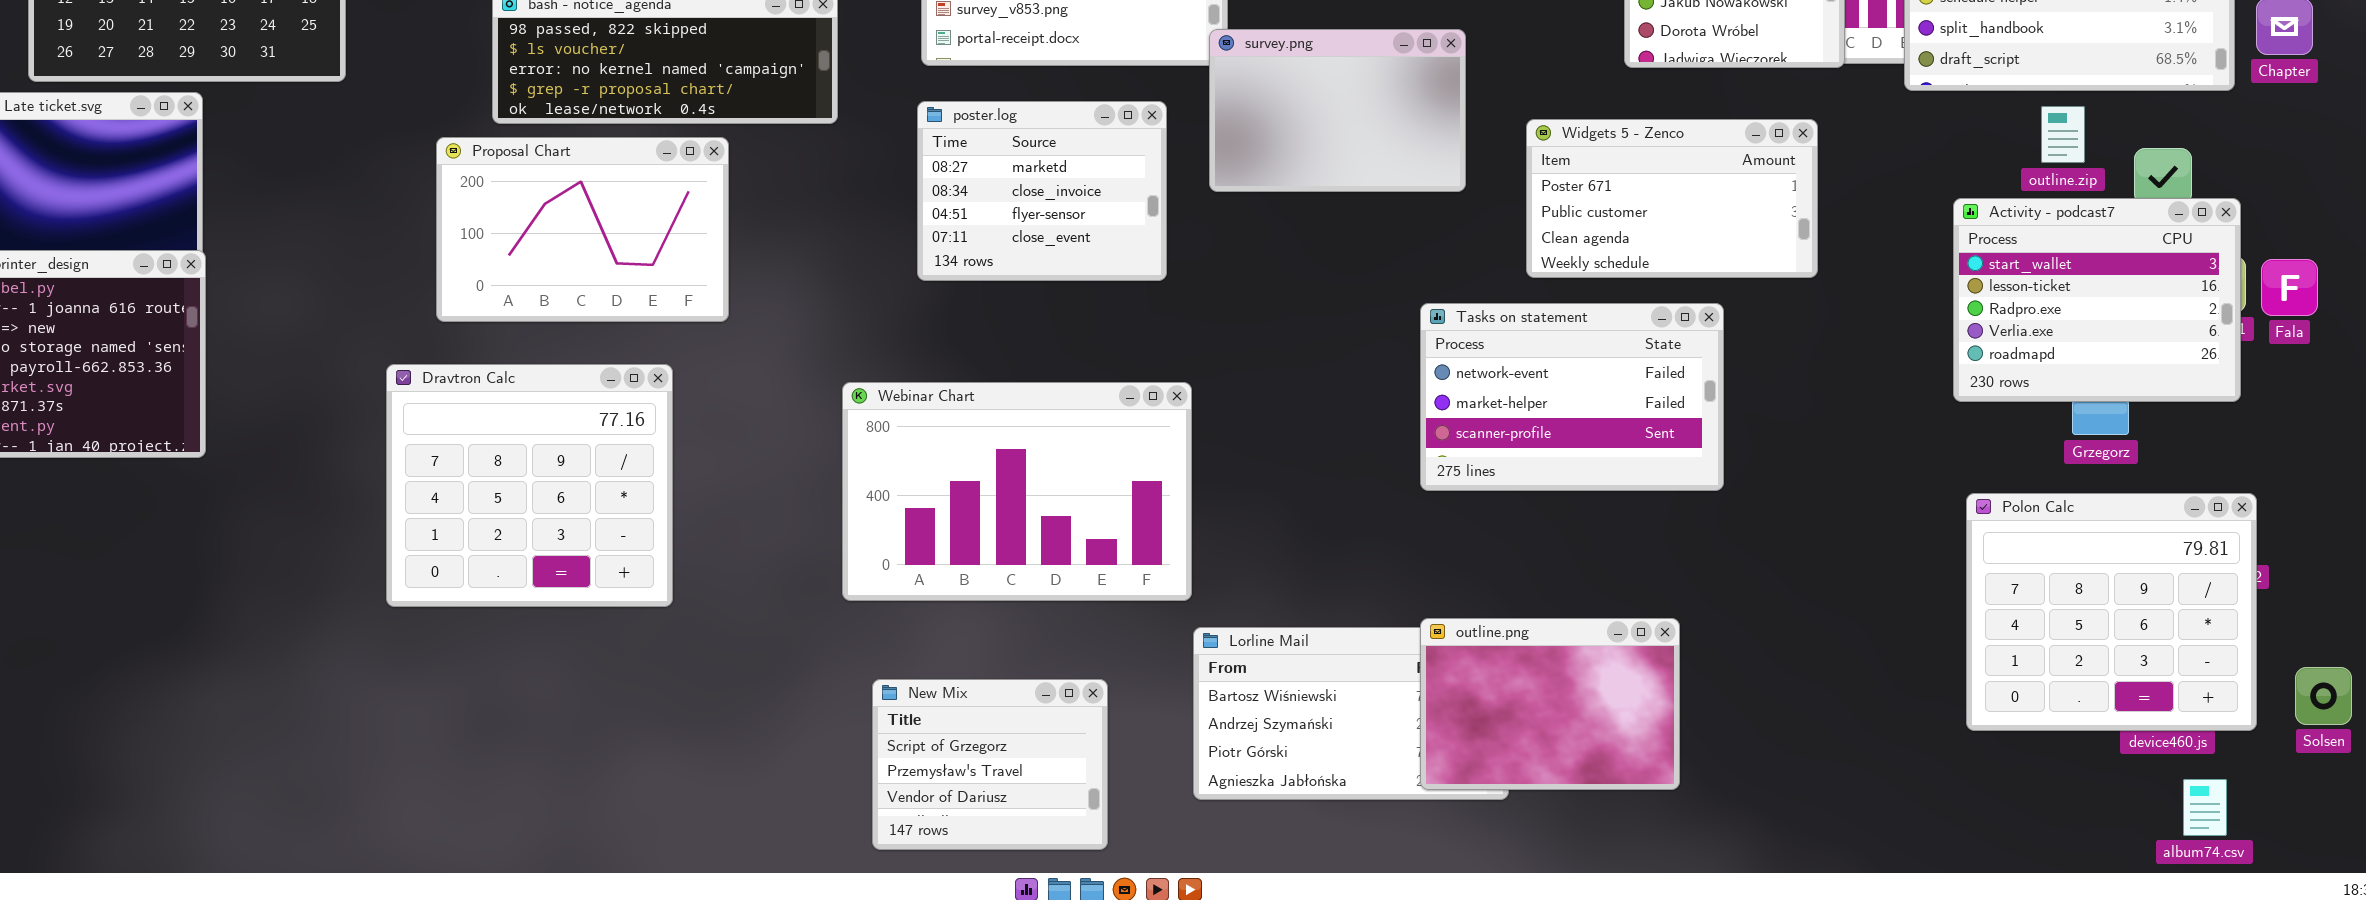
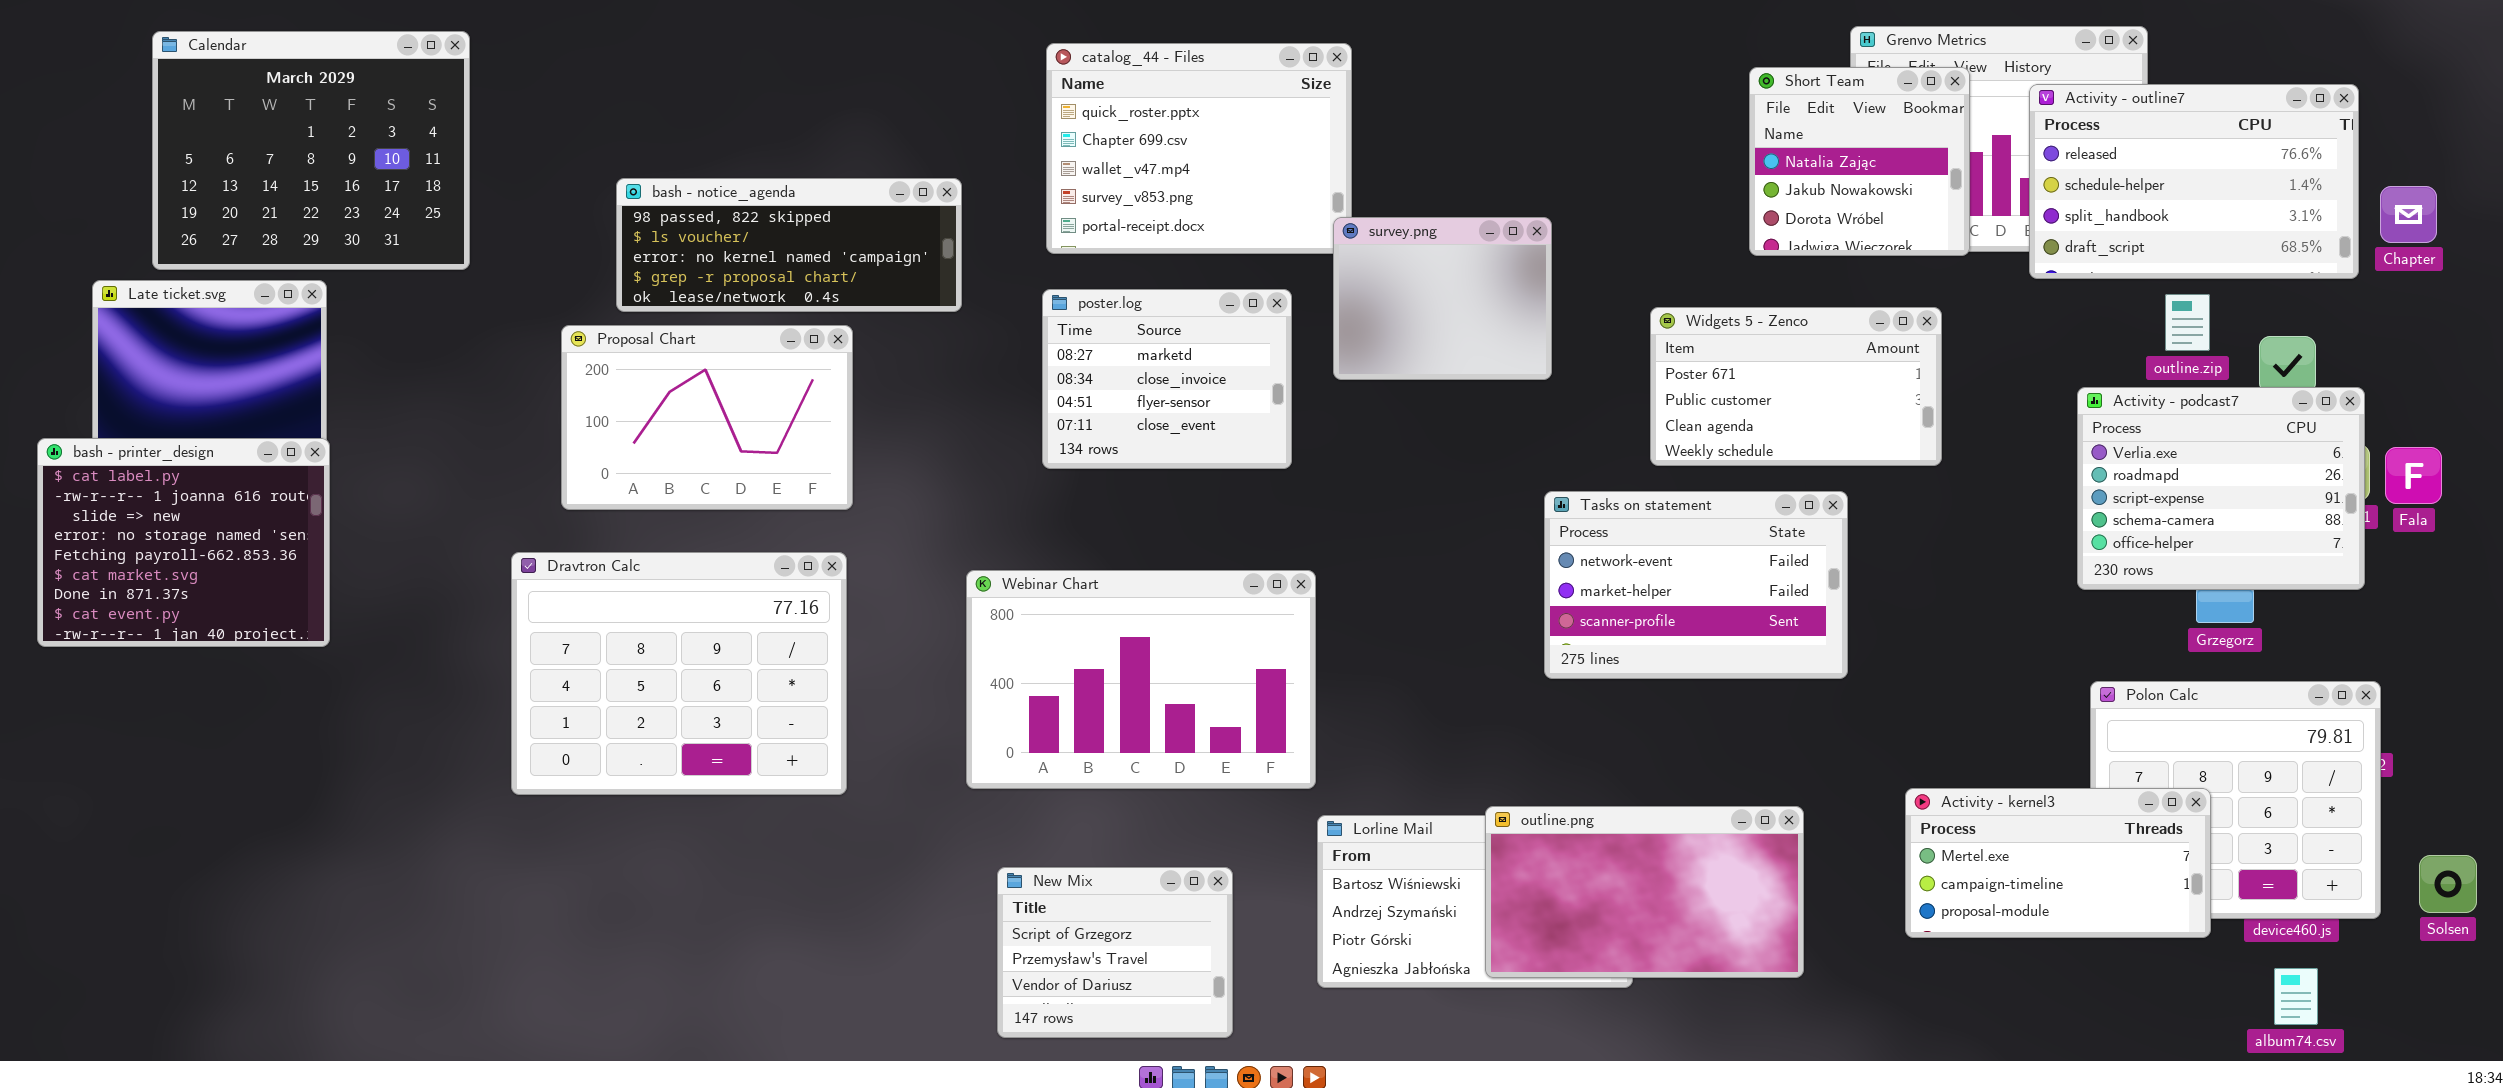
survey.png: [1209,29,1466,192] -> [1333,217,1552,380], resized
Activity - podcast7: [1953,198,2241,402] -> [2077,387,2365,590], scrolled down 3 rows
Dravtron Calc: [386,364,673,607] -> [511,552,847,795], resized
Activity - kernel3: none -> [1905,788,2211,938], opened
outline.png: [1420,618,1680,790] -> [1485,806,1804,978], resized
album74.csv: [2183,779,2227,836] -> [2274,968,2318,1025], moved

